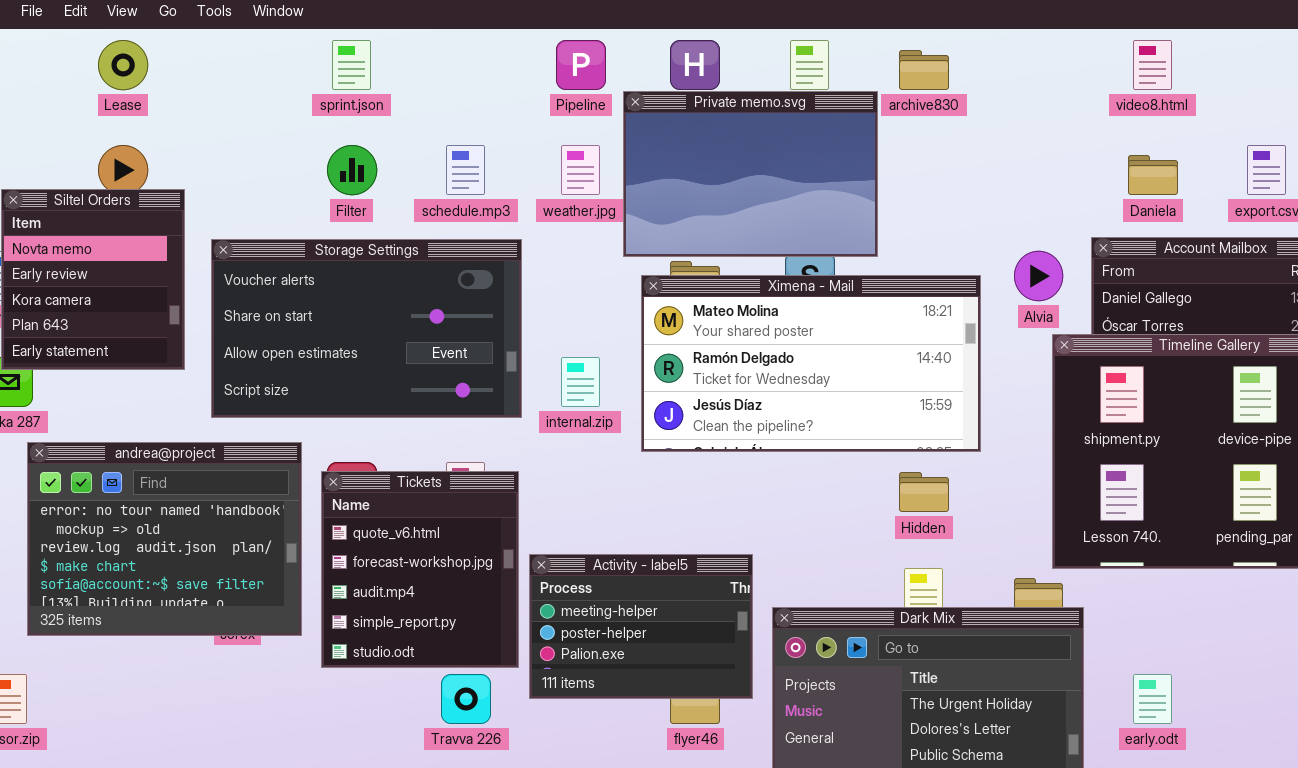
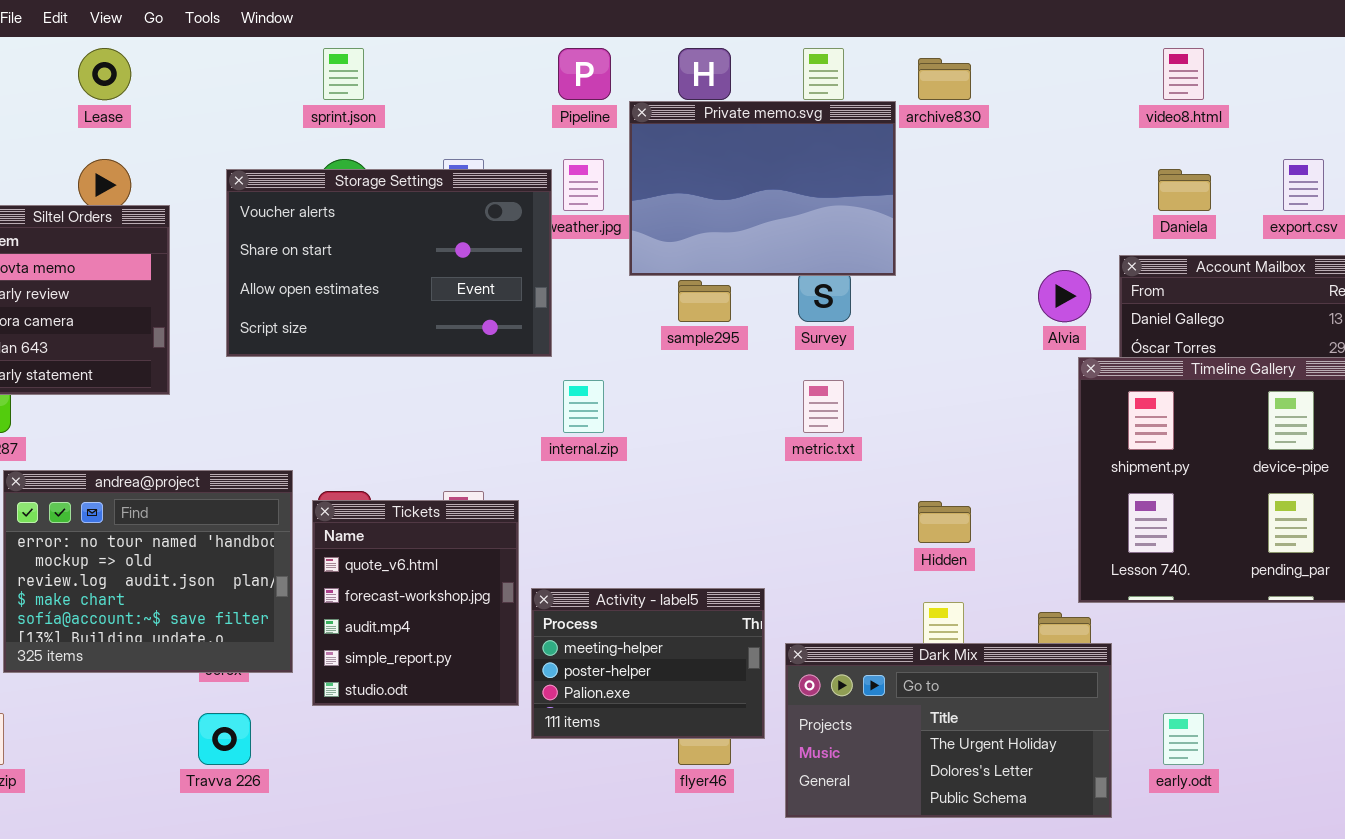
Storage Settings: [211,239,522,418] -> [226,169,552,357], moved
Ximena - Mail: [641,275,981,452] -> none, closed
Travva 226: [441,674,491,724] -> [198,713,251,765], moved

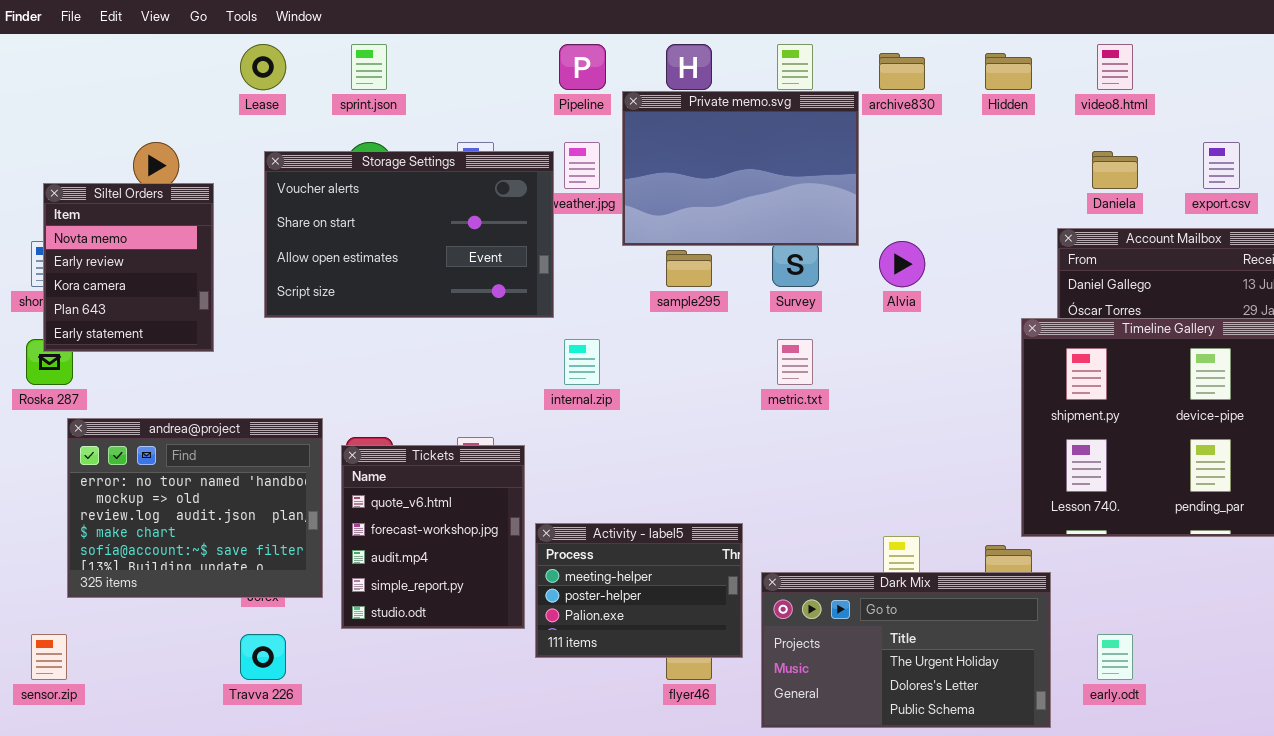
Lease: [78,48,131,100] -> [240,44,286,90], moved
Alvia: [1038,270,1091,322] -> [879,241,925,287], moved
Hidden: [918,501,971,543] -> [985,53,1032,90], moved

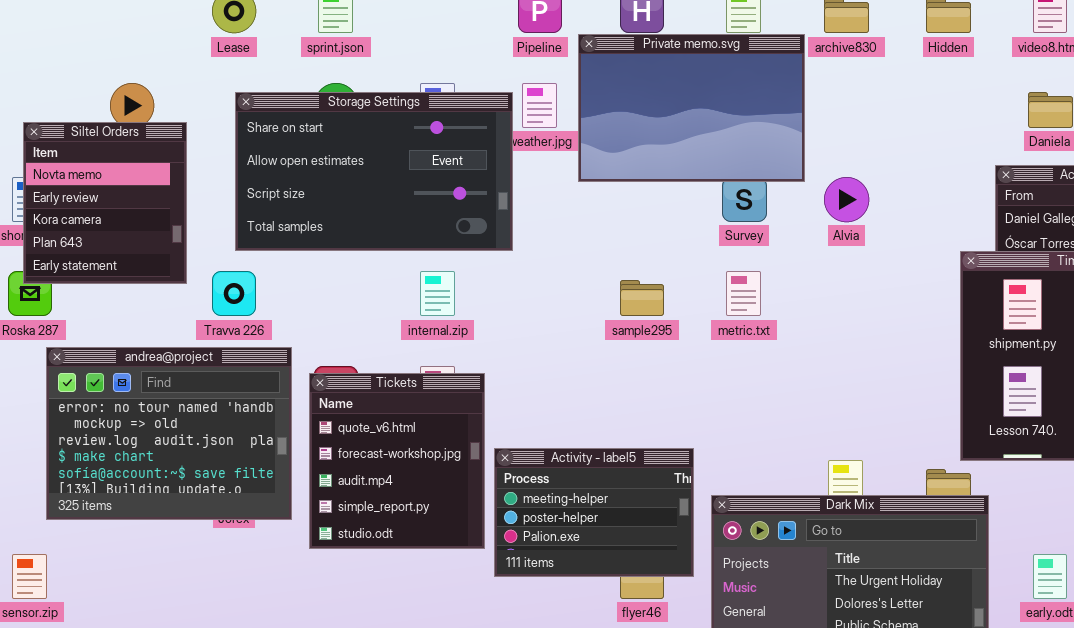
Storage Settings: [264,151,554,318] -> [235,92,513,251], scrolled down 1 row
sample295: [666,250,712,287] -> [620,280,664,316], moved
internal.zip: [564,339,600,385] -> [420,271,455,316], moved
Travva 226: [240,634,286,680] -> [212,271,256,316], moved

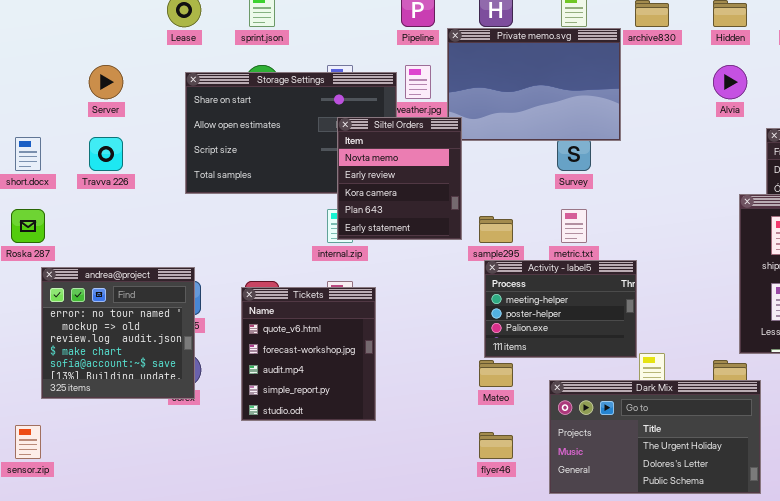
Siltel Orders: [23,122,187,284] -> [337,117,462,240], moved
Alvia: [824,177,869,222] -> [713,65,747,99], moved
Travva 226: [212,271,256,316] -> [89,137,123,171], moved
andrea@project: [46,347,292,520] -> [41,267,195,399], resized
Activity - label5: [494,448,694,577] -> [484,260,637,358], moved

